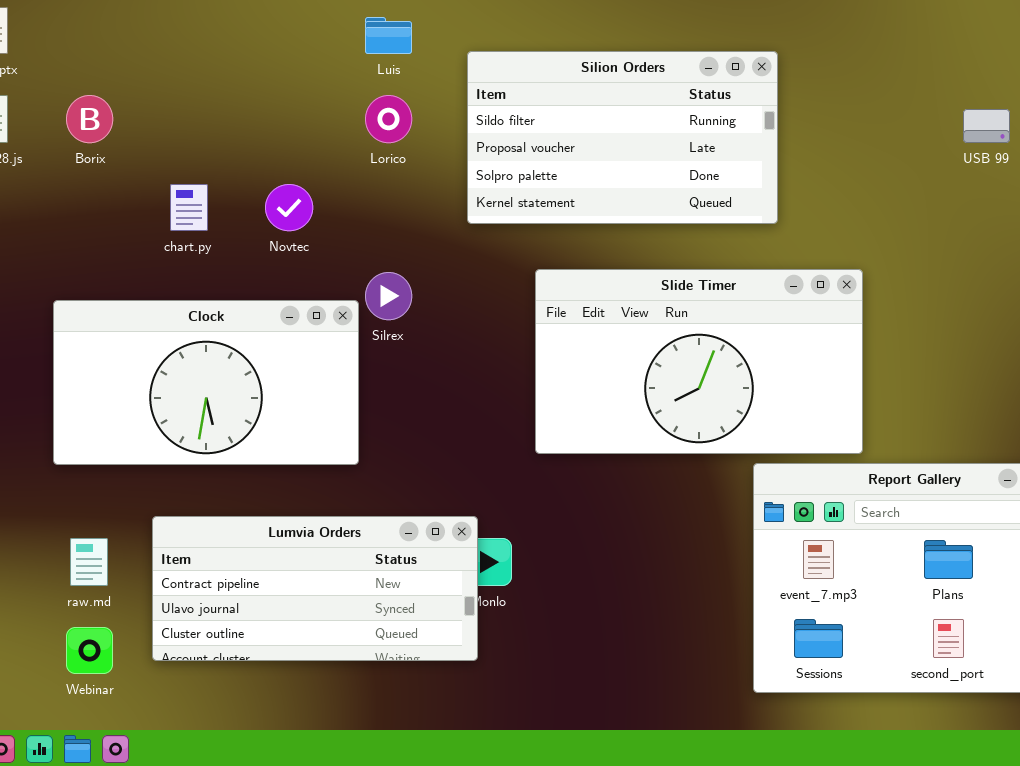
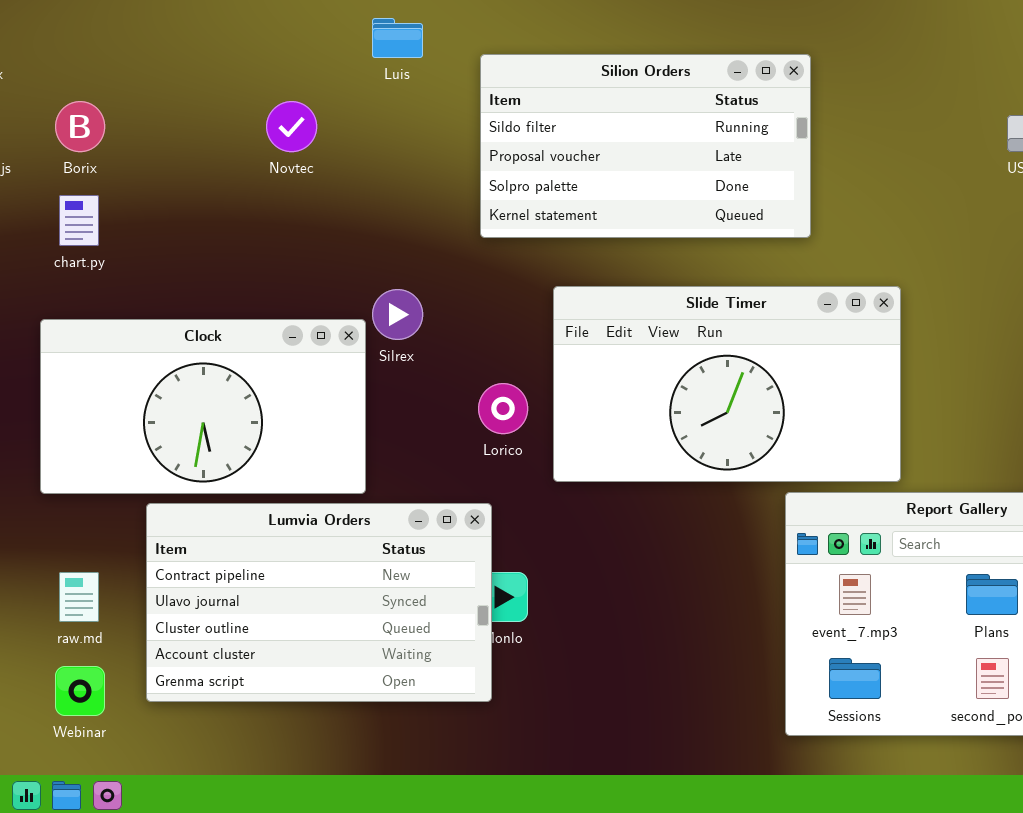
Lorico: [365,95,412,143] -> [478,383,528,434], moved
chart.py: [170,184,208,231] -> [59,195,99,246], moved
Novtec: [265,184,313,231] -> [266,101,317,152], moved
Lumvia Orders: [152,516,478,661] -> [146,503,492,702], resized

